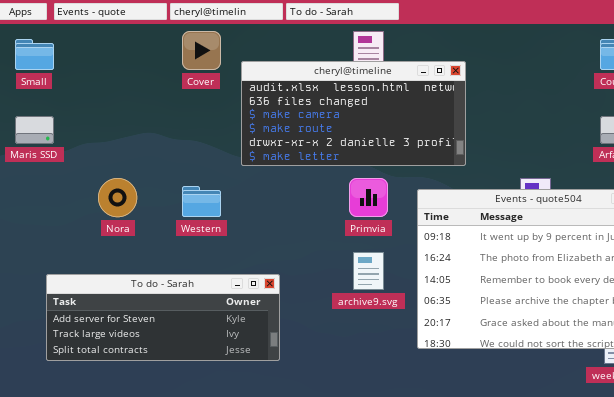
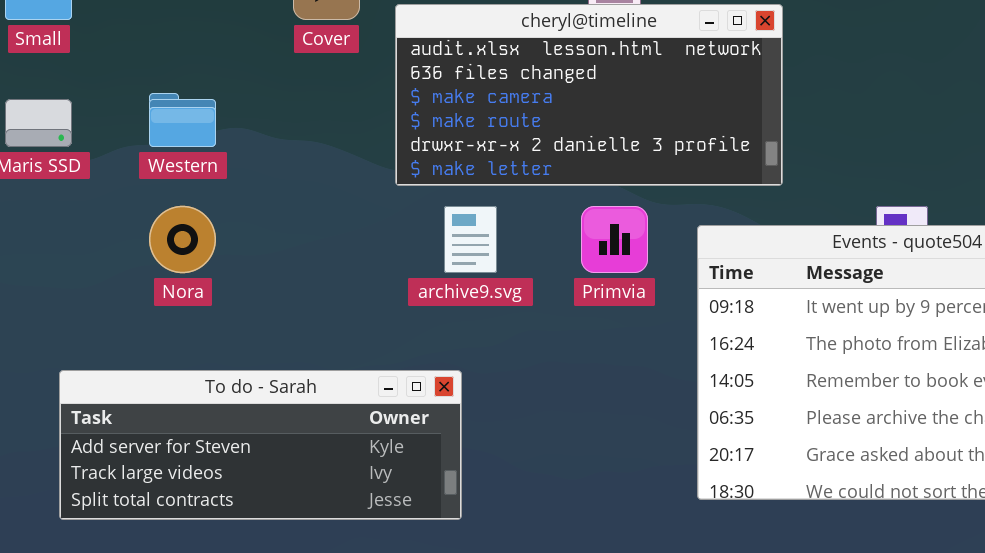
Western: [182,186,221,217] -> [149,93,216,147], moved
archive9.svg: [353,252,384,290] -> [444,206,497,273], moved

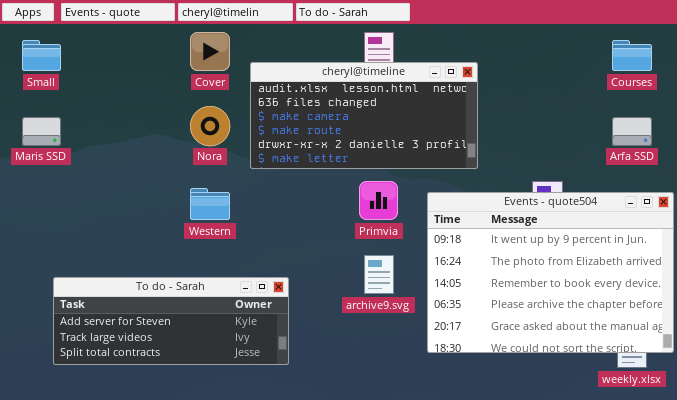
Western: [149,93,216,147] -> [190,188,230,220], moved
Nora: [149,206,216,273] -> [190,106,230,146], moved
archive9.svg: [444,206,497,273] -> [364,255,394,294], moved

